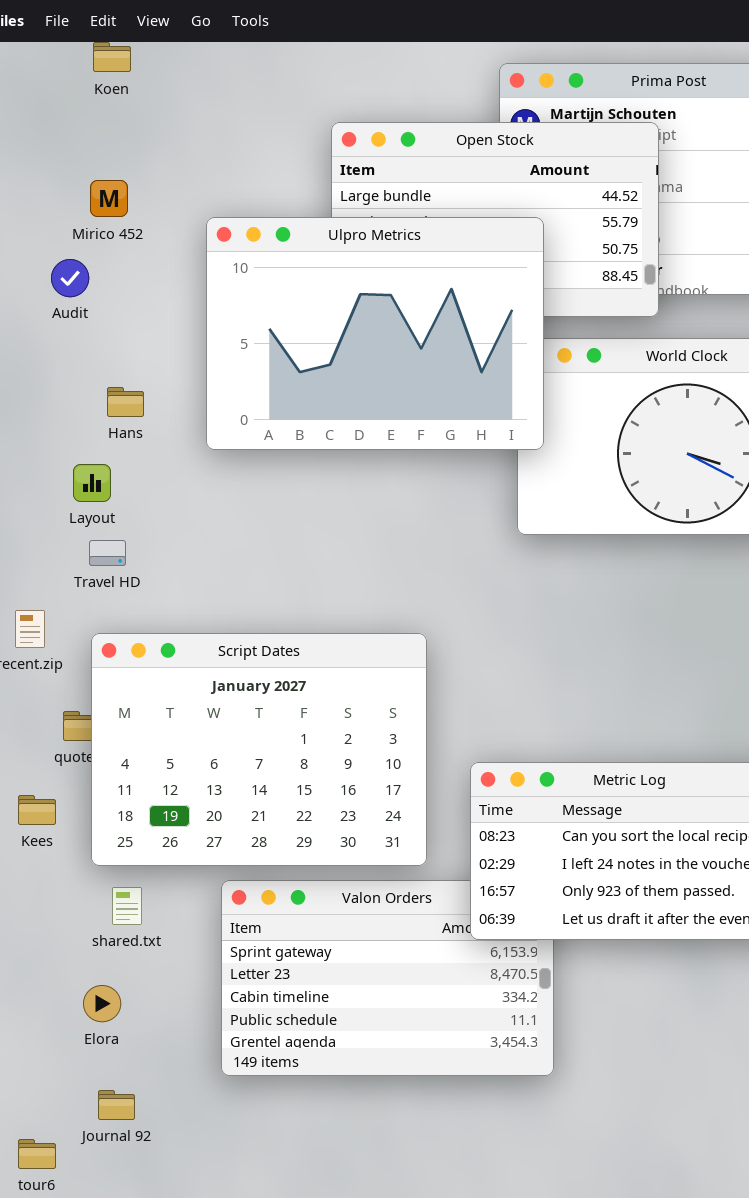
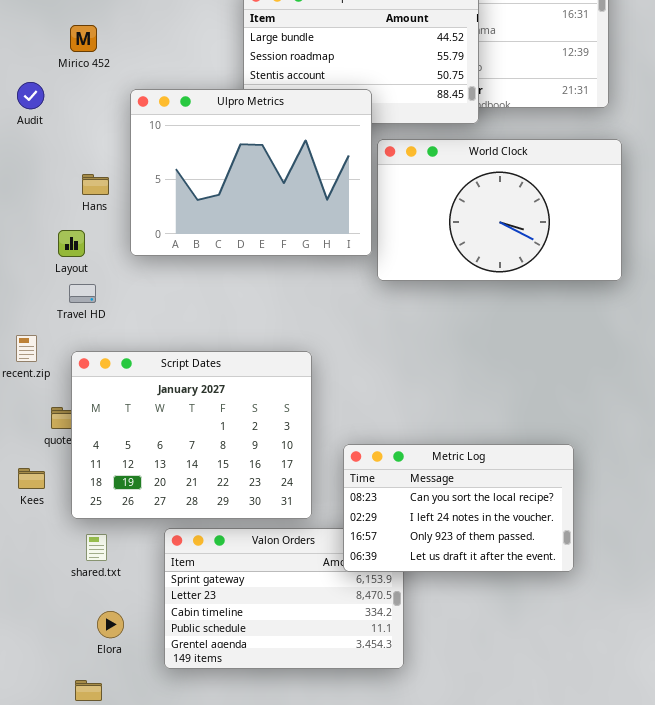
Ulpro Metrics: [206,217,544,450] -> [130,89,372,256], moved
Audit: [51,259,89,297] -> [17,82,44,109], moved
Elora: [83,985,121,1022] -> [97,611,124,638], moved

